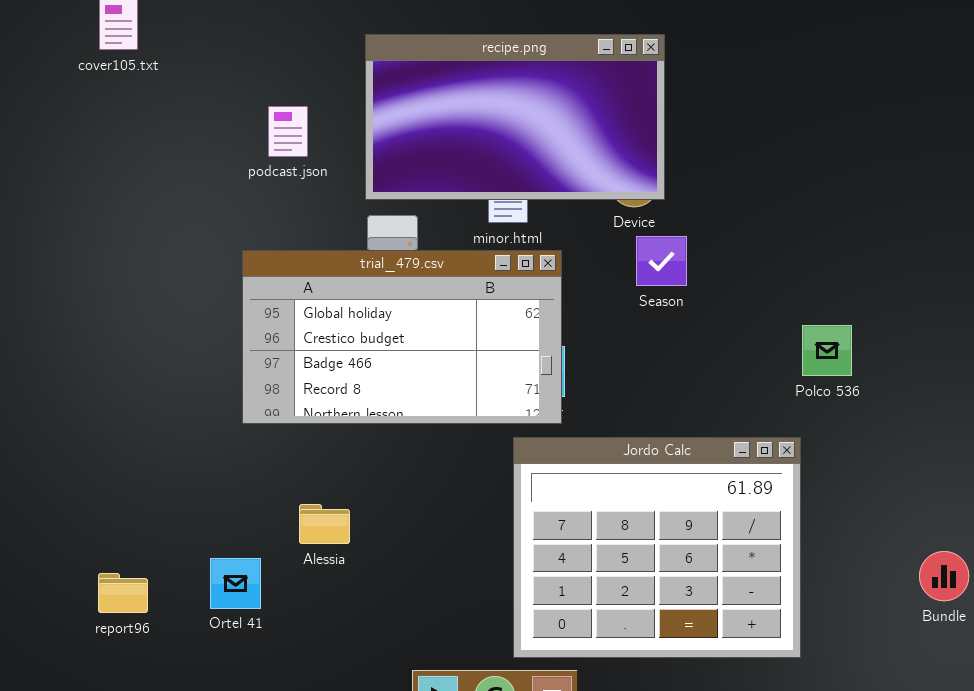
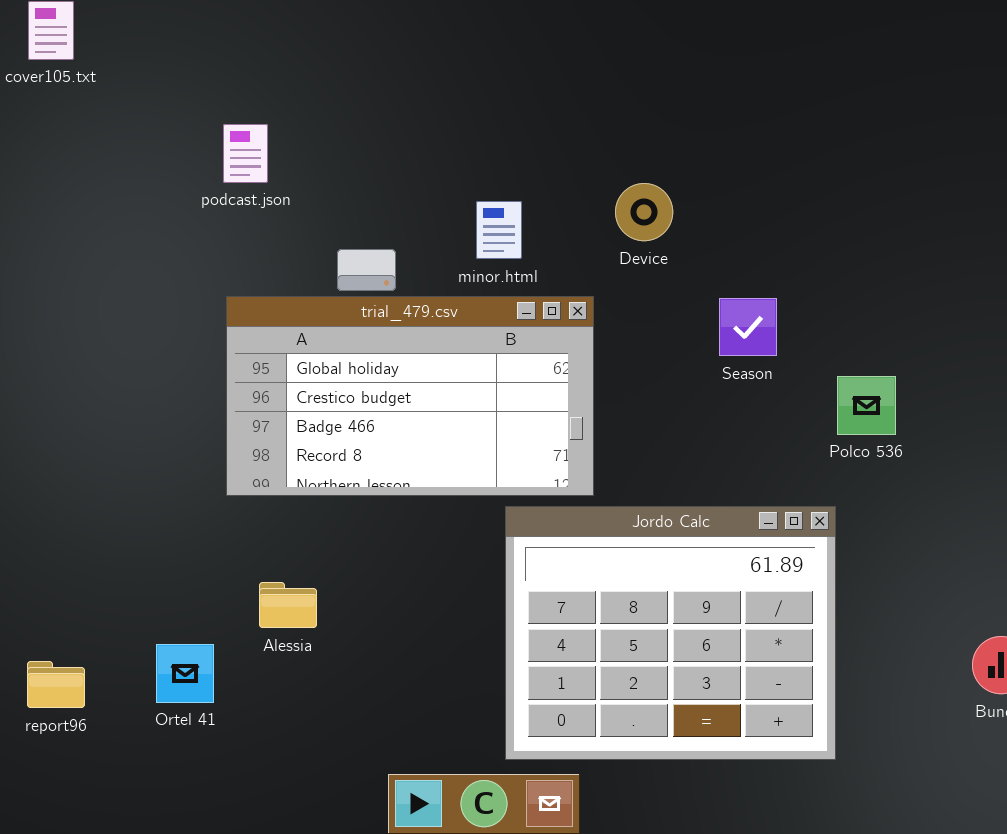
recipe.png: [365,34,665,200] -> none, closed
Season: [636,236,687,286] -> [719,298,777,356], moved
trial_479.csv: [242,250,562,424] -> [226,296,594,496], moved

